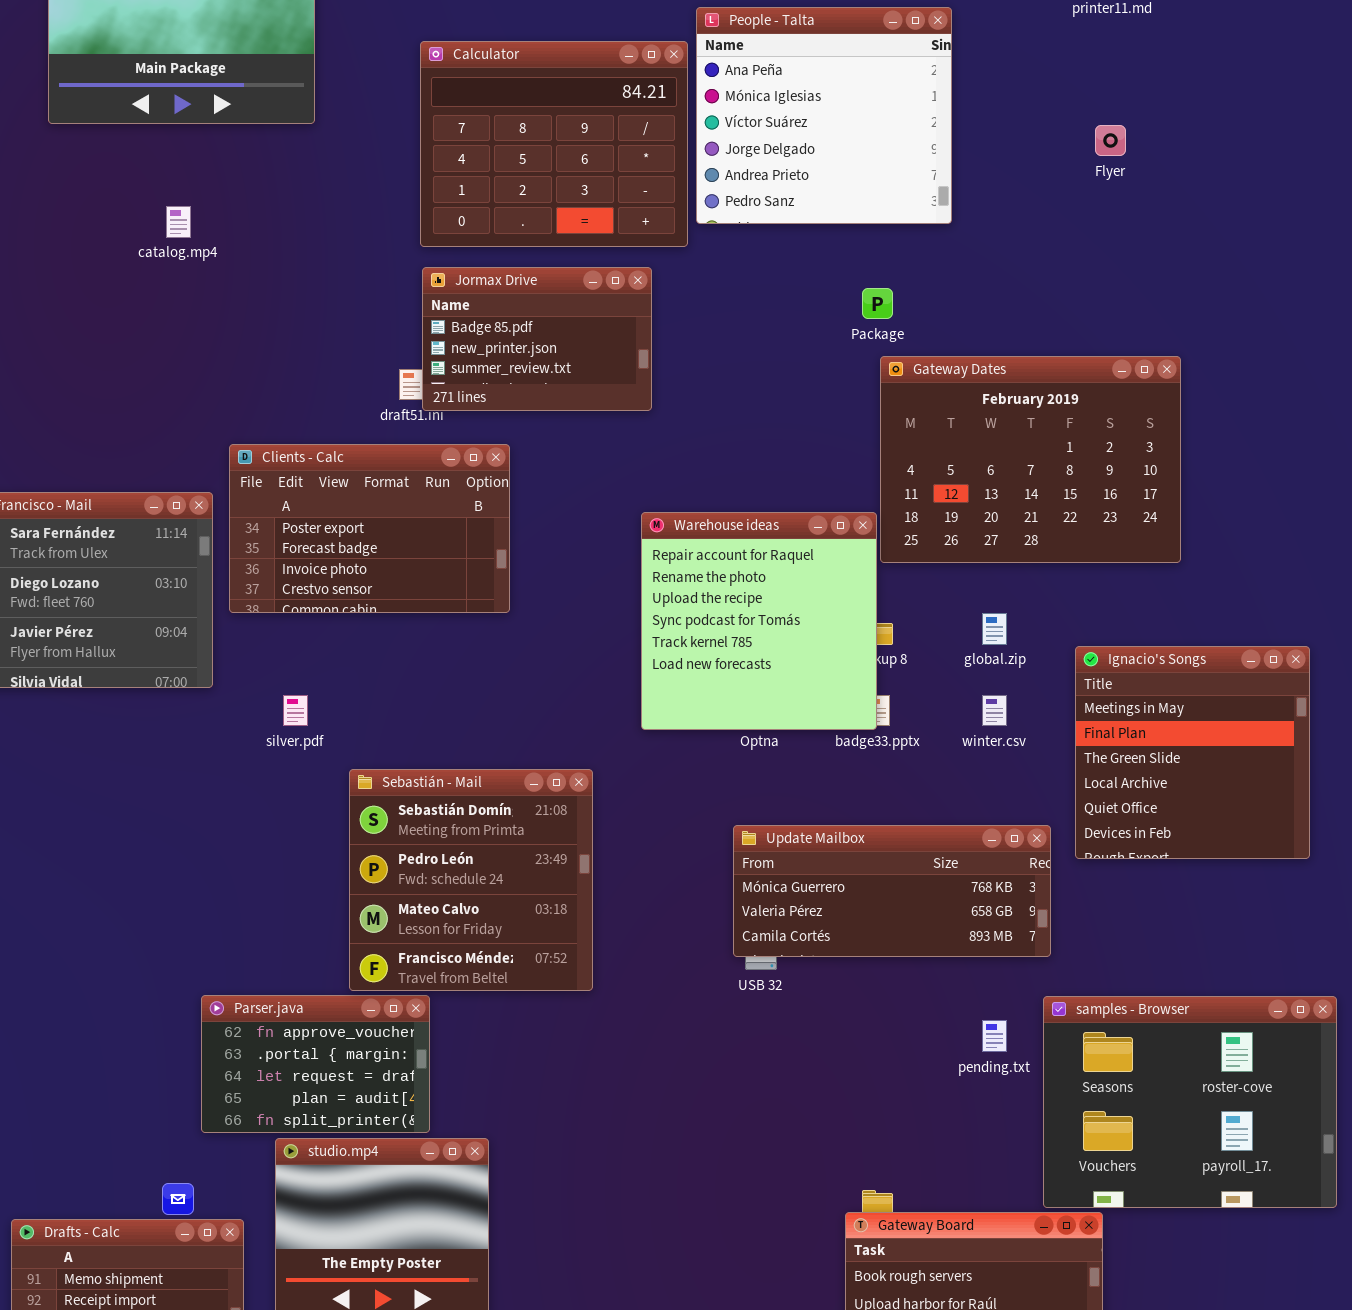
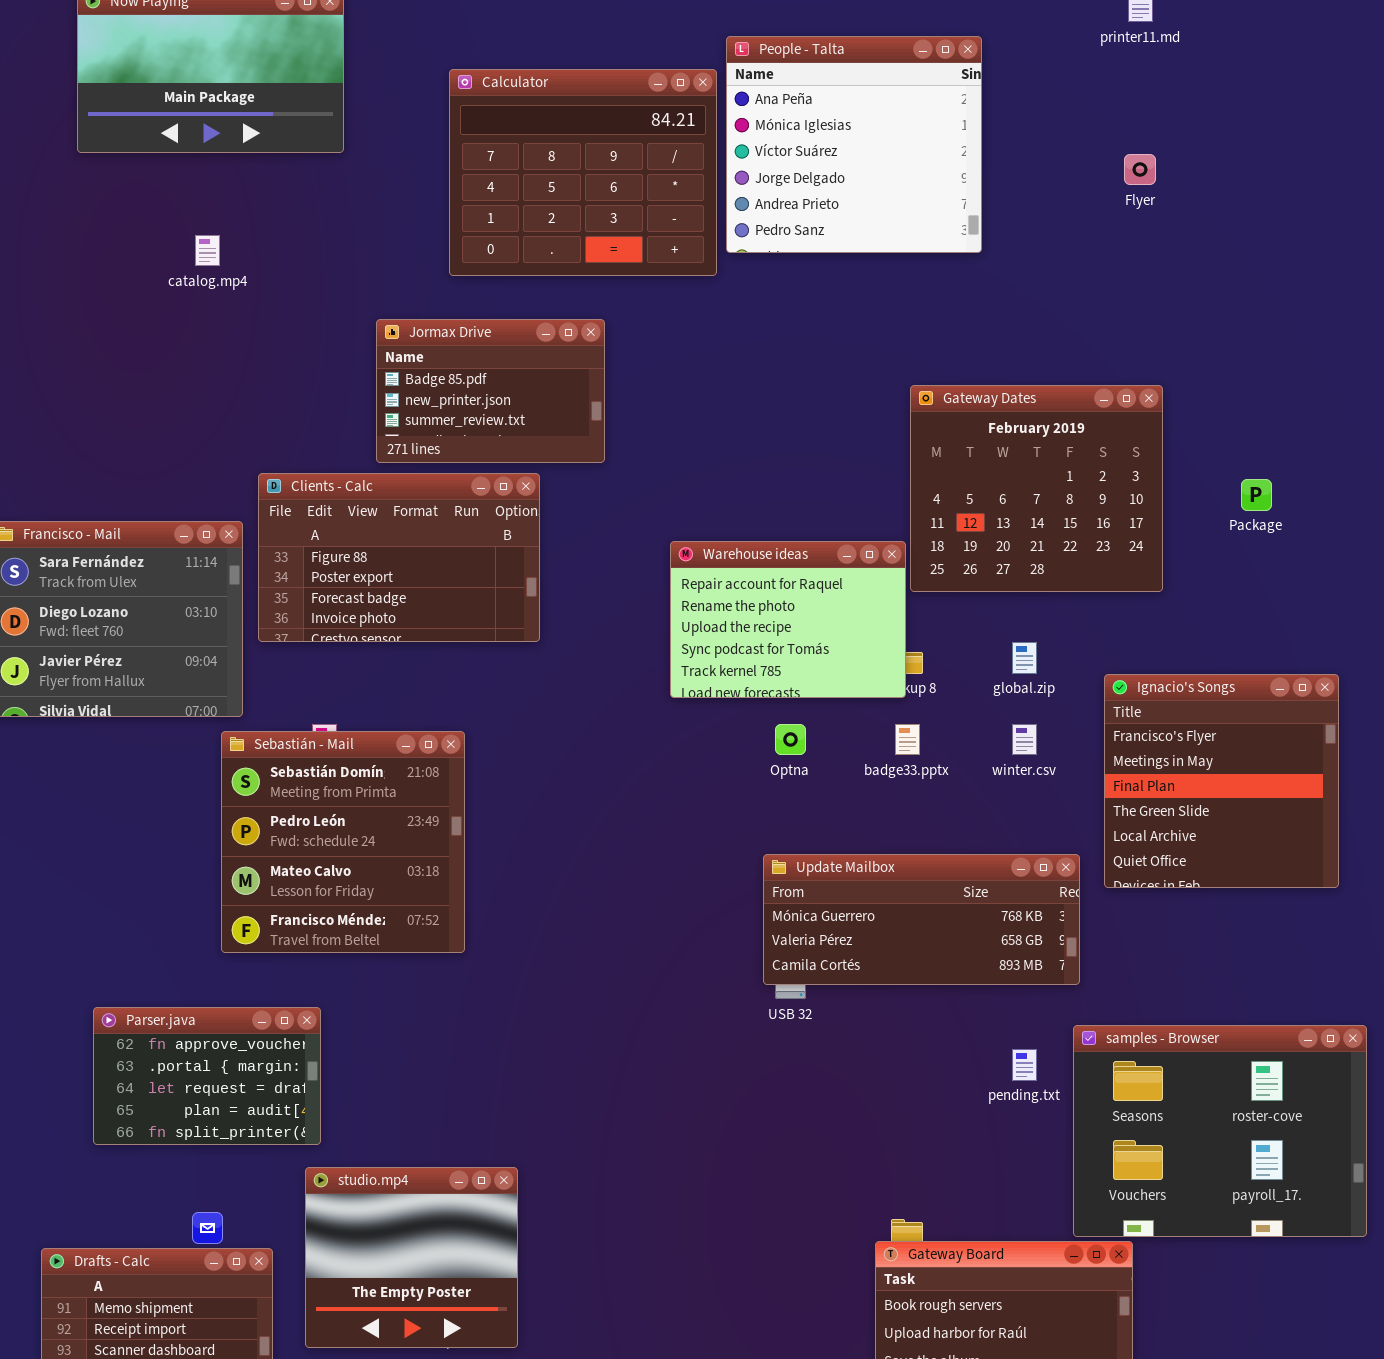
Jormax Drive: [422,267,652,411] -> [376,319,605,463], moved
Package: [862,288,893,319] -> [1241,479,1272,511], moved
Gateway Dates: [880,356,1181,563] -> [910,385,1163,592], resized
Clients - Calc: [229,444,510,613] -> [258,473,540,642], scrolled up 1 row
Warehouse ideas: [641,512,877,730] -> [670,541,906,698], resized
Ignacio's Songs: [1075,646,1310,859] -> [1104,674,1339,888], scrolled up 1 row
Sebastián - Mail: [349,769,593,991] -> [221,731,465,953], moved
Parser.java: [201,995,430,1133] -> [93,1007,321,1145], moved

